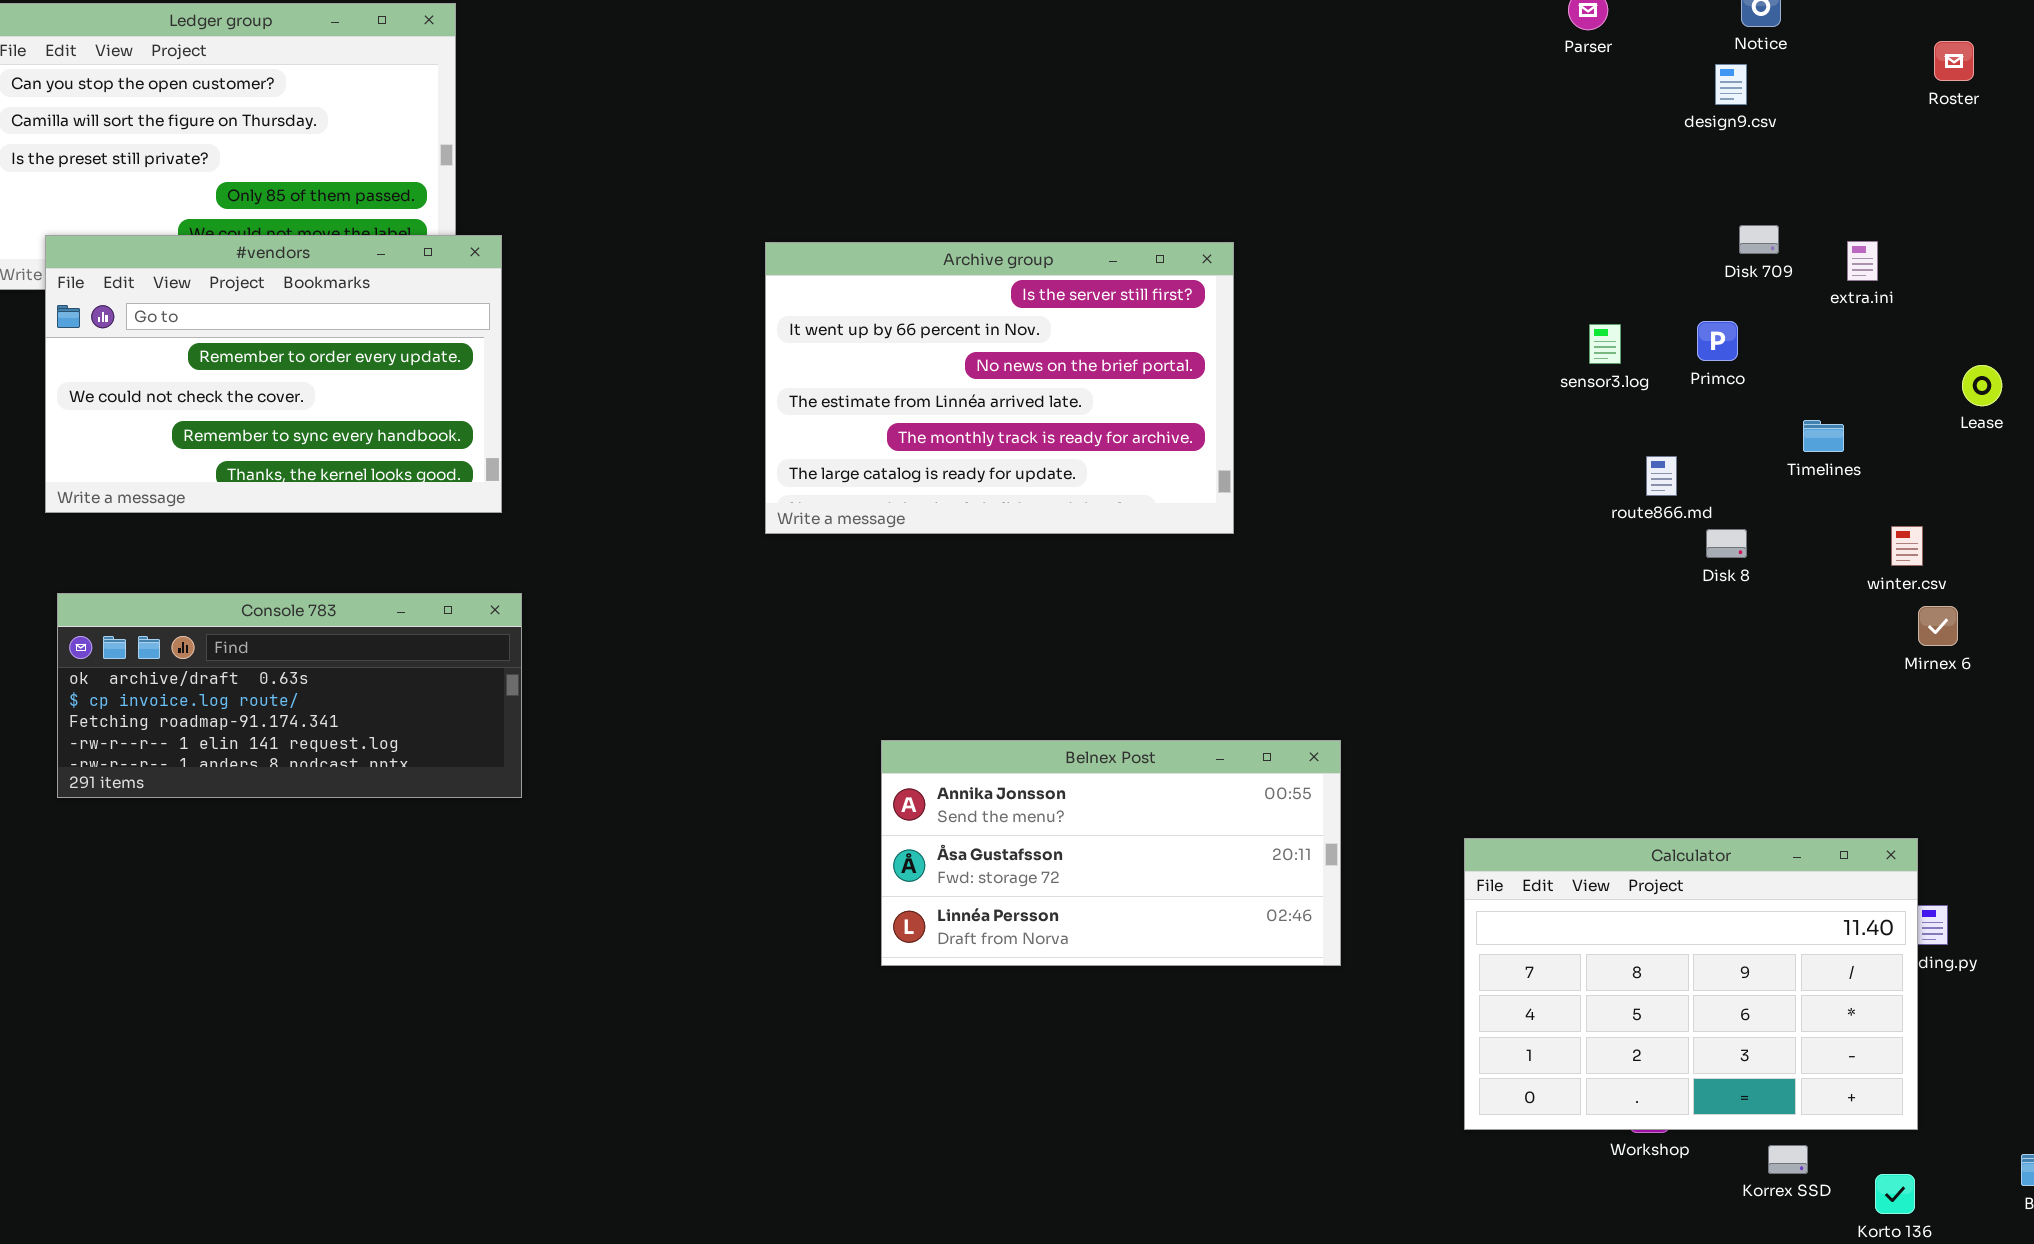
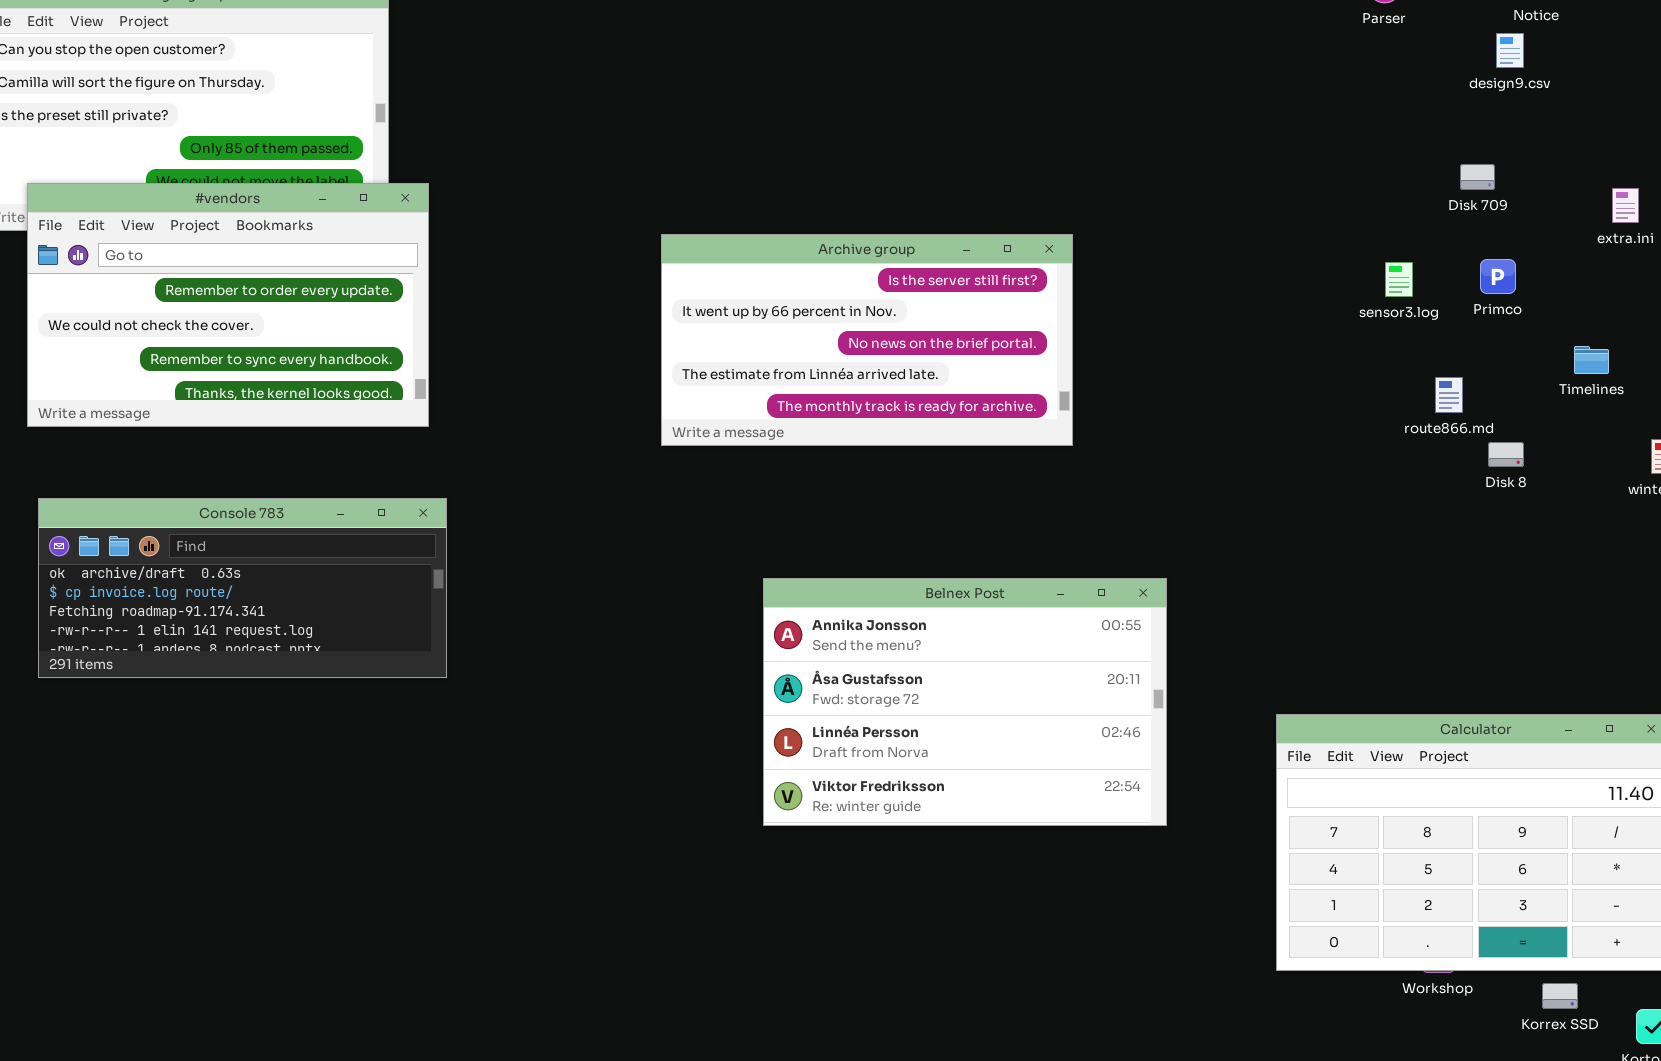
Disk 709: [1739,225,1779,254] -> [1460,164,1495,190], moved
Archive group: [765,242,1234,534] -> [661,234,1073,446], resized
Belnex Post: [881,740,1341,966] -> [763,578,1167,826], resized

